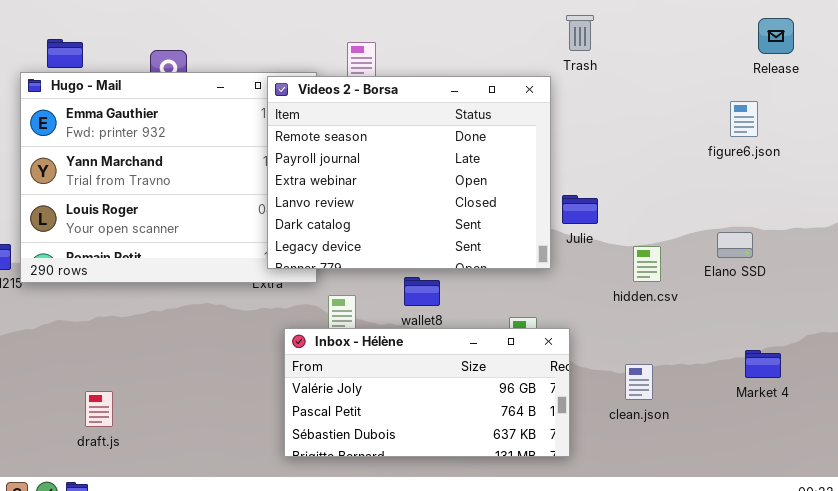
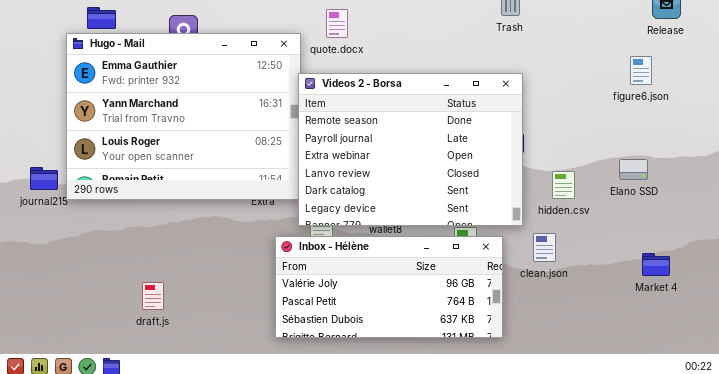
Videos 2 - Borsa: [267,76,551,269] -> [298,73,523,226], moved
clean.json: [625,364,653,400] -> [533,233,556,262], moved
draft.js: [85,391,113,427] -> [142,282,164,310], moved

